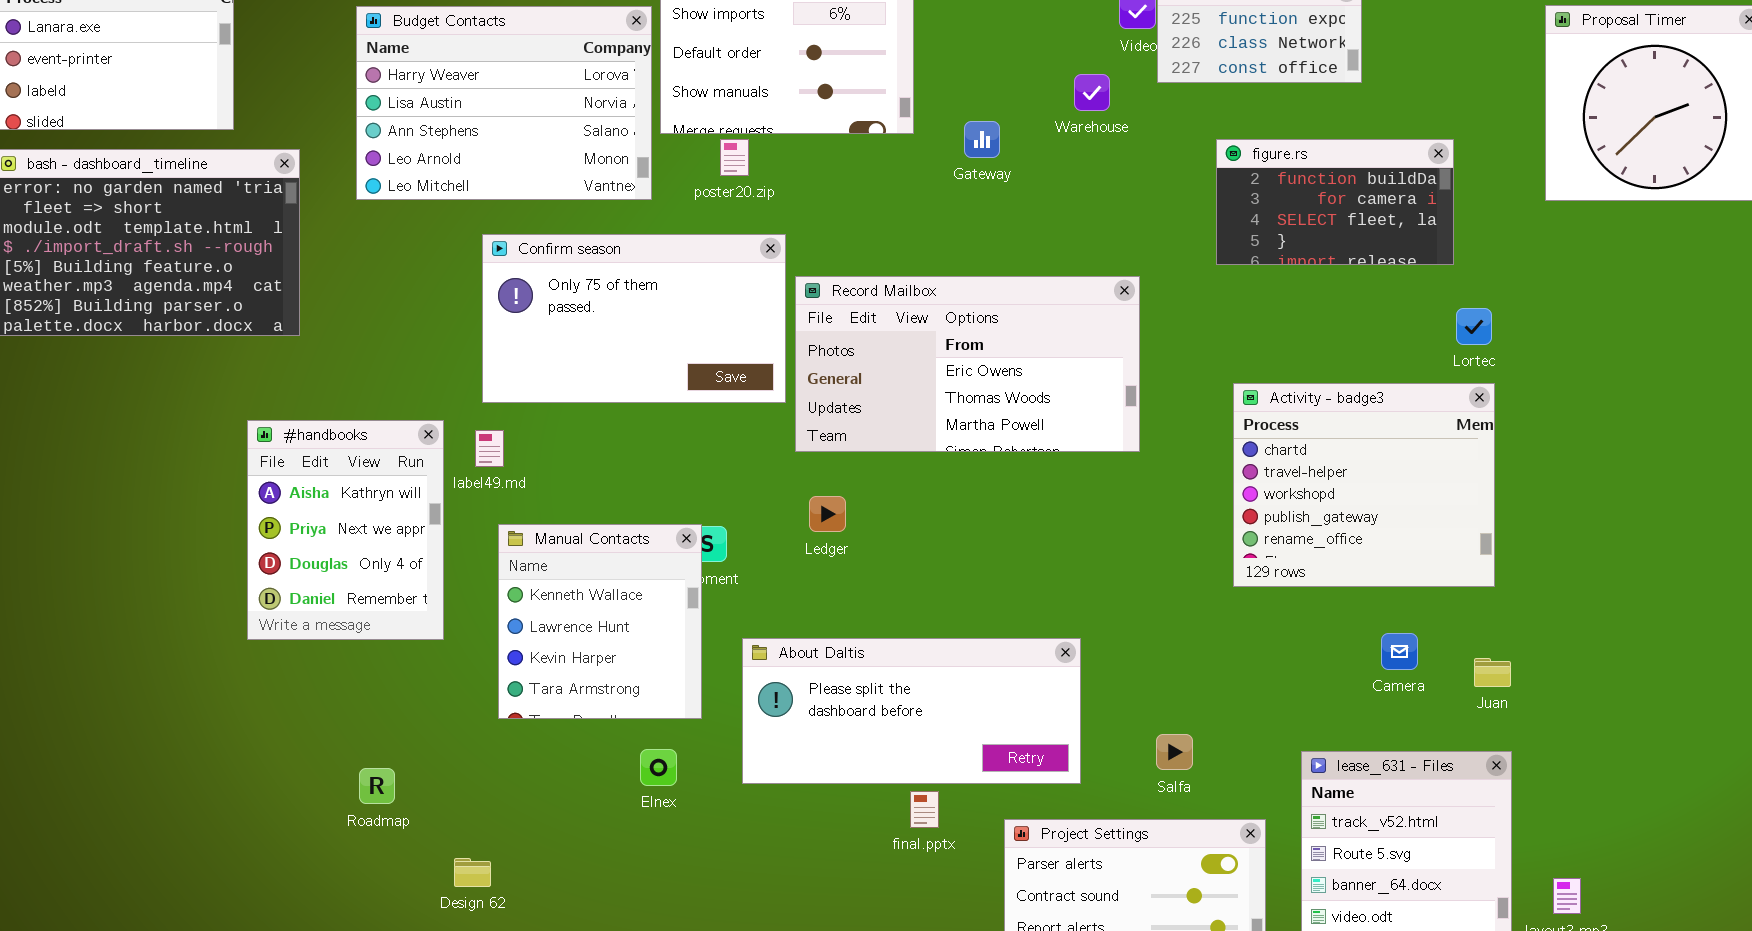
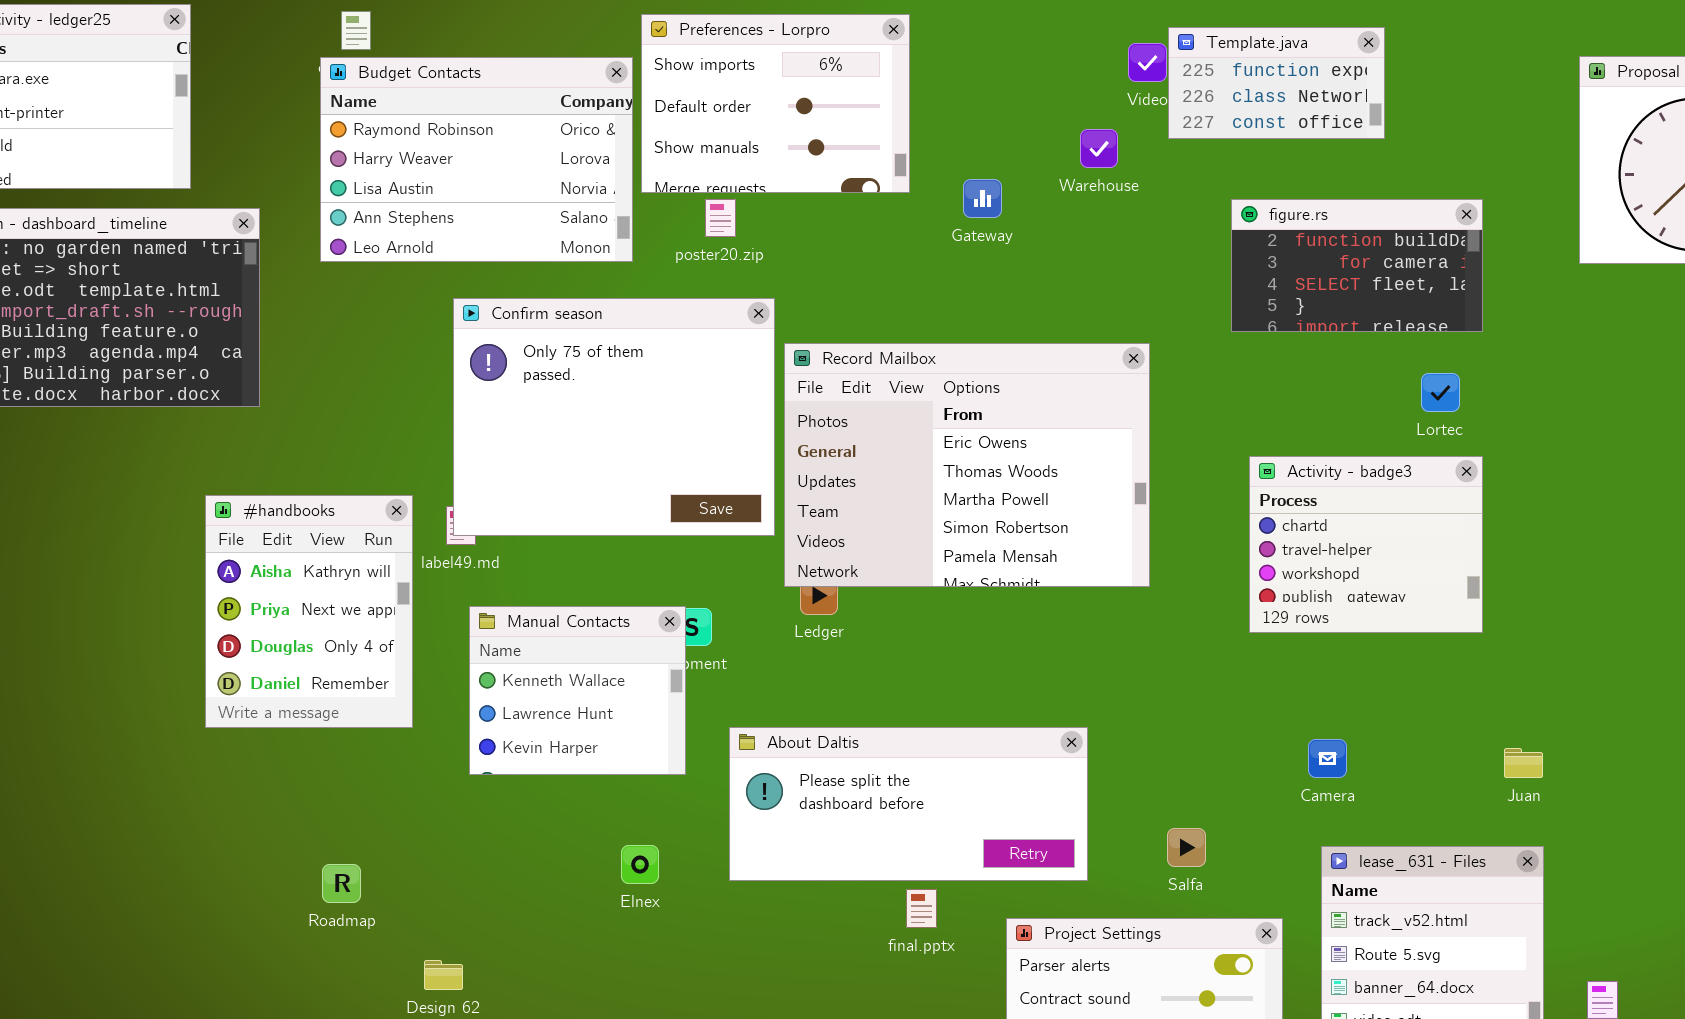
Budget Contacts: [356,6,652,200] -> [320,57,633,262], scrolled up 1 row
Confirm season: [482,234,786,403] -> [453,298,775,536], resized
Record Mailbox: [795,276,1140,452] -> [784,343,1150,587], resized
Lortec: [1456,308,1492,345] -> [1421,373,1460,412], moved
Activity - badge3: [1233,383,1495,587] -> [1249,456,1483,633], resized
Manual Contacts: [498,524,702,719] -> [469,606,686,775], resized
Camera: [1381,633,1418,670] -> [1308,739,1347,778], moved

